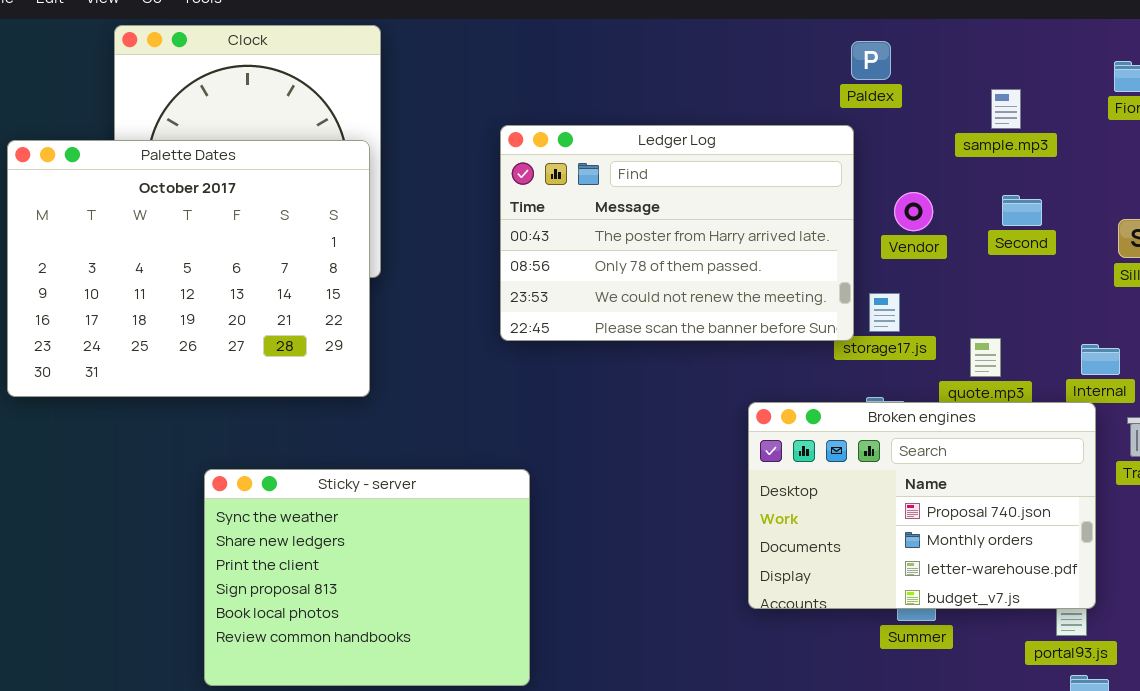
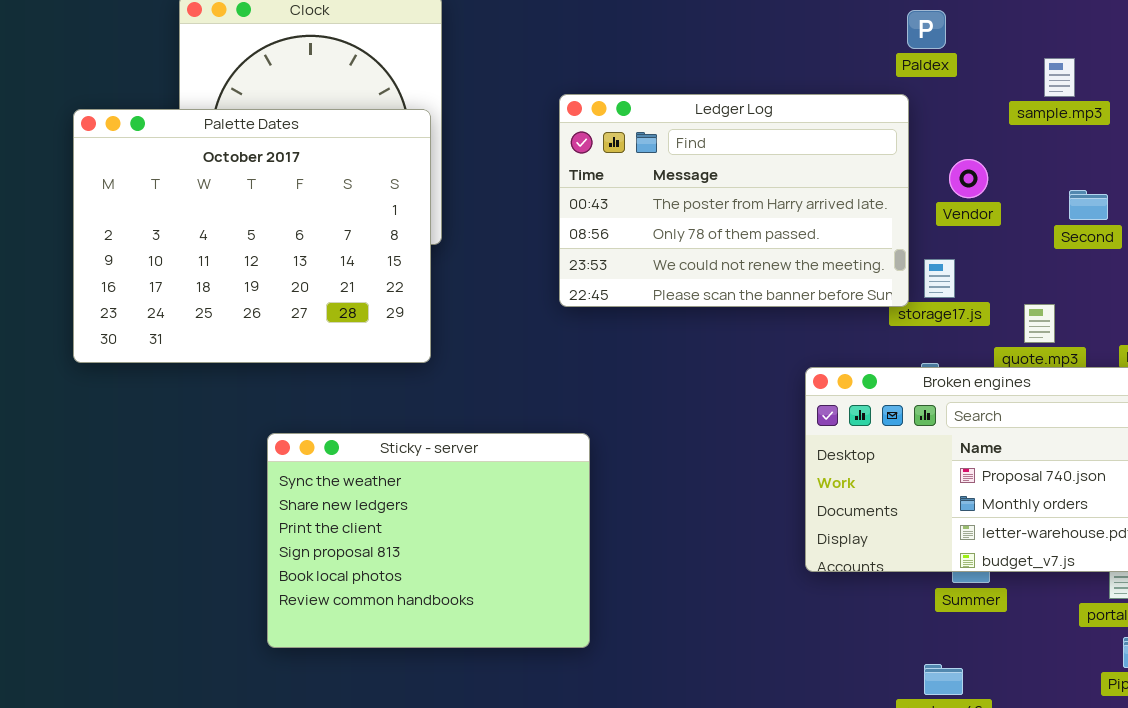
Second: [1002,195,1042,226] -> [1069,190,1108,220], moved

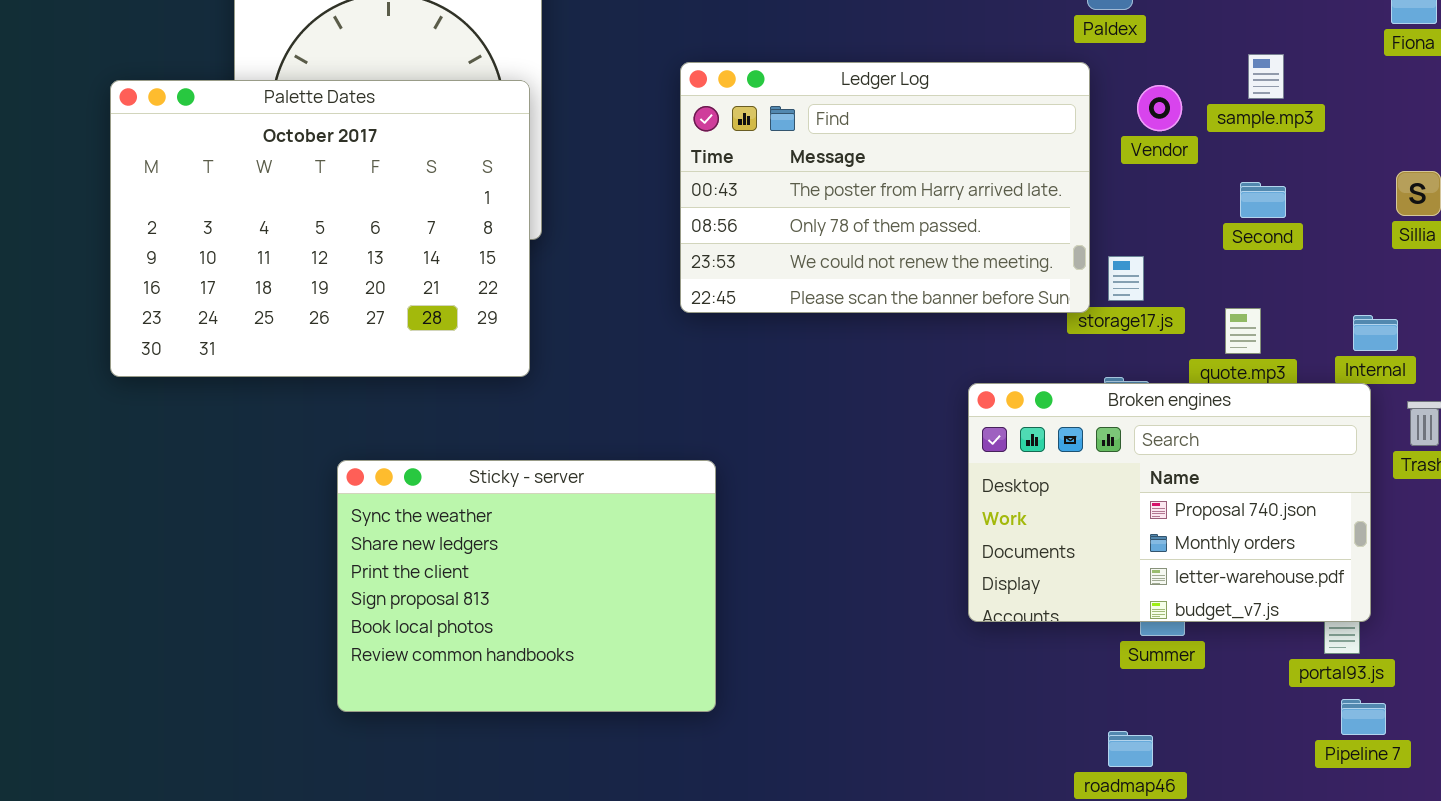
sample.mp3: [1044,58,1075,97] -> [1248,54,1284,99], moved
Vendor: [949,159,988,198] -> [1137,85,1182,131], moved
Second: [1069,190,1108,220] -> [1240,182,1286,218], moved

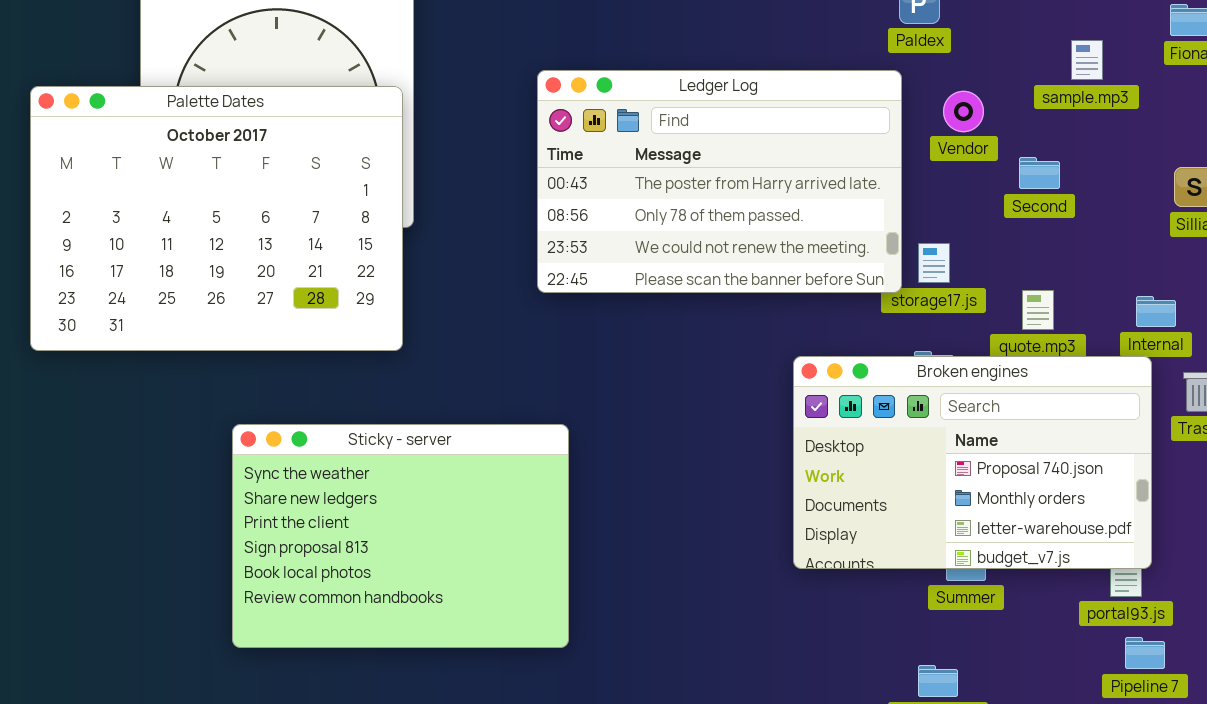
sample.mp3: [1248,54,1284,99] -> [1071,40,1103,80], moved
Second: [1240,182,1286,218] -> [1019,157,1060,189], moved

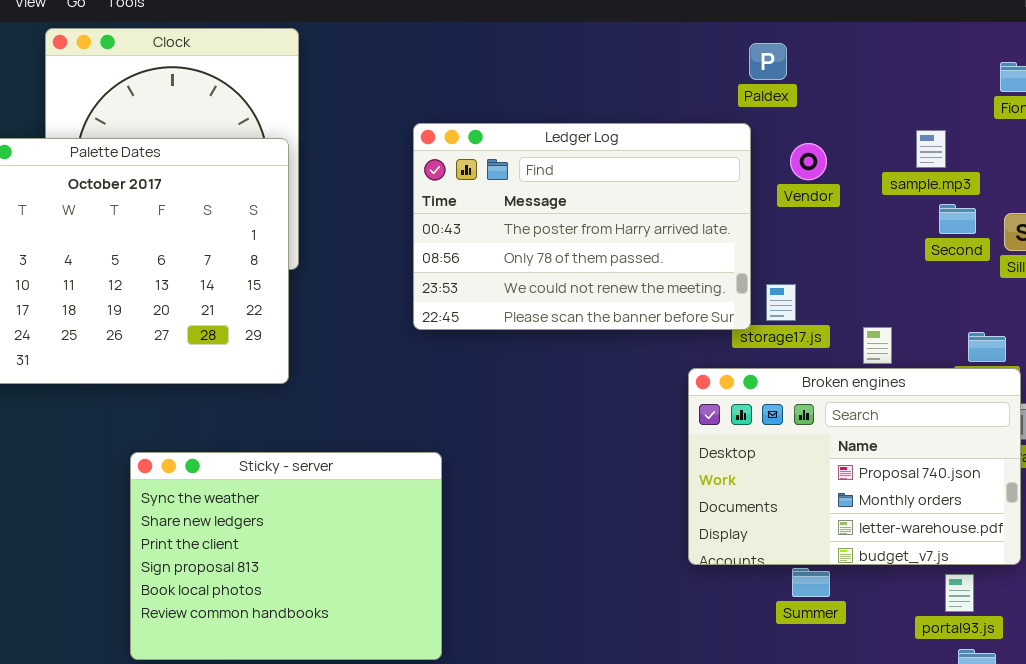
sample.mp3: [1071,40,1103,80] -> [916,130,946,168], moved
Second: [1019,157,1060,189] -> [939,204,976,234], moved
Broken engines: [793,356,1152,569] -> [688,368,1021,565], moved

